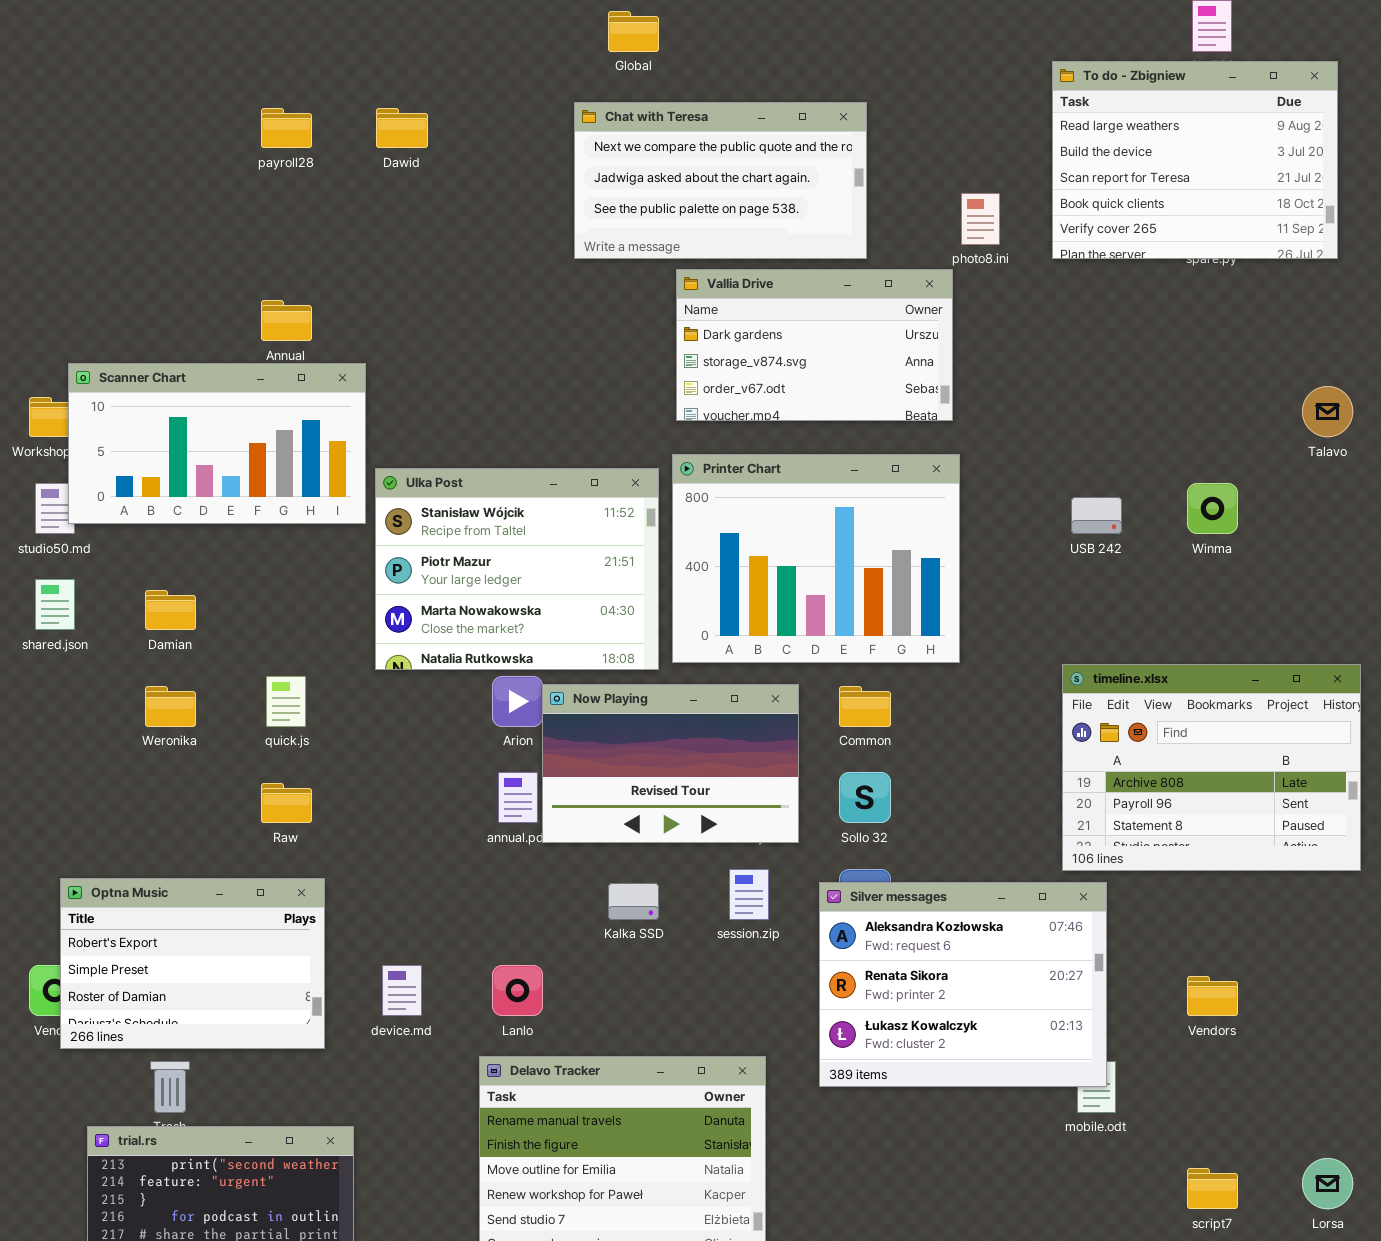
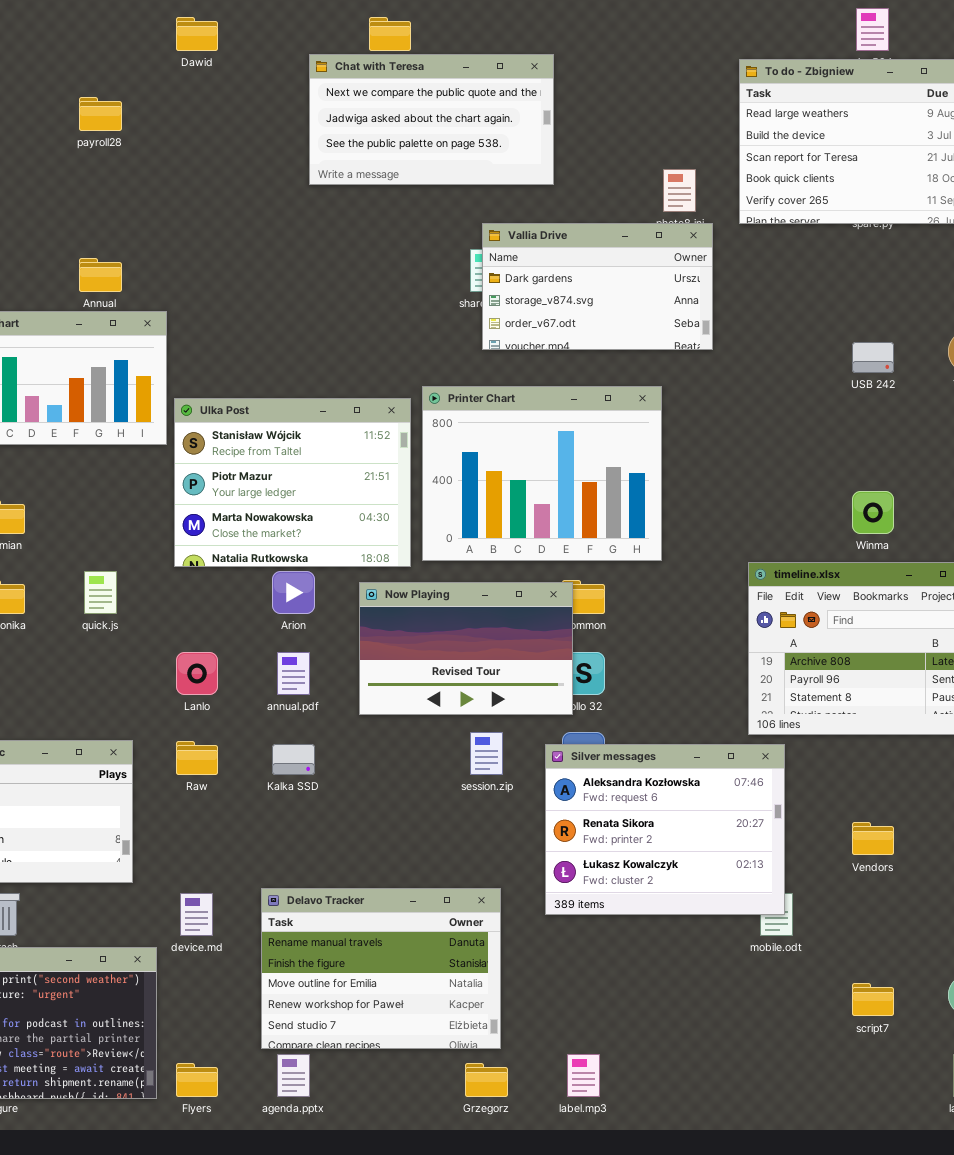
Chat with Teresa: [574,102,867,259] -> [309,54,554,185], moved
Dawid: [376,108,428,148] -> [176,17,218,51], moved
Vallia Drive: [676,269,953,421] -> [482,223,713,350], moved
Winma: [1187,483,1238,534] -> [852,491,894,534], moved
USB 242: [1071,497,1122,534] -> [852,342,894,373], moved
Now Playing: [542,684,799,843] -> [359,582,573,715], moved
Raw: [261,783,312,823] -> [176,741,218,775], moved
Kalka SSD: [608,883,659,920] -> [272,744,315,775], moved
device.md: [382,965,422,1016] -> [180,893,213,936], moved
Lanlo: [492,965,543,1016] -> [176,652,218,695], moved

